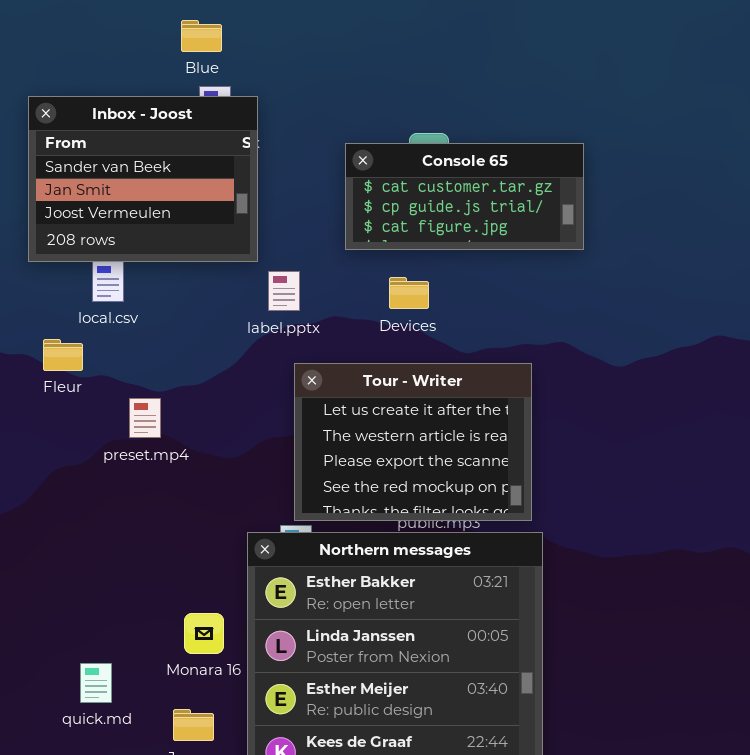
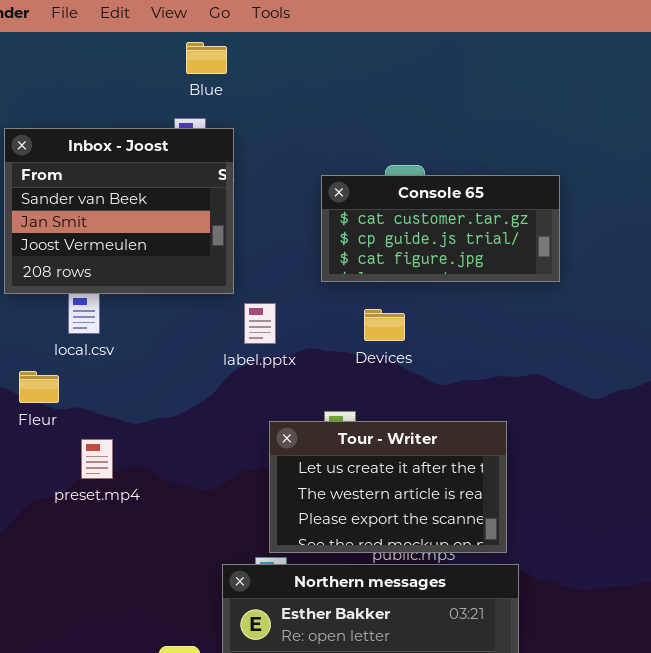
Blue: [181,20,222,52] -> [186,42,227,74], moved
Tour - Writer: [294,363,532,521] -> [269,421,507,553], resized
preset.mp4: [129,398,161,438] -> [81,439,113,479], moved

